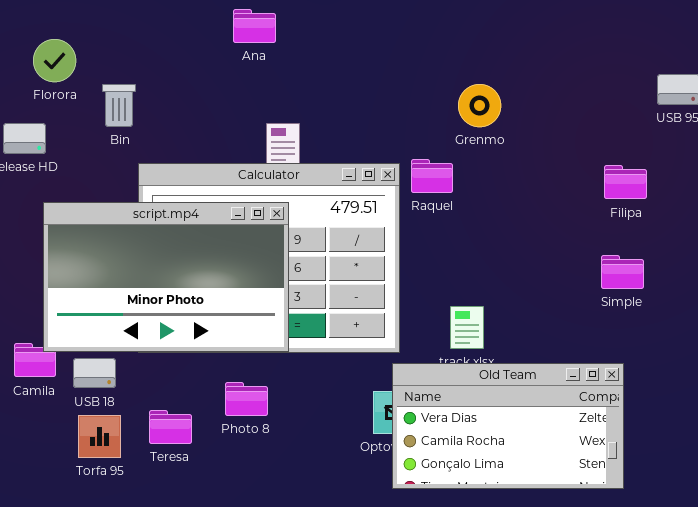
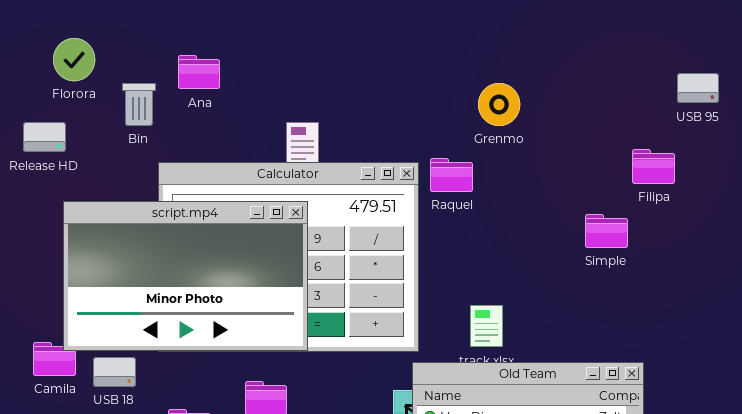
Ana: [233,9,276,43] -> [178,55,220,89], moved
Filipa: [604,165,647,199] -> [632,149,675,184], moved
Simple: [601,255,644,289] -> [585,214,628,248], moved

